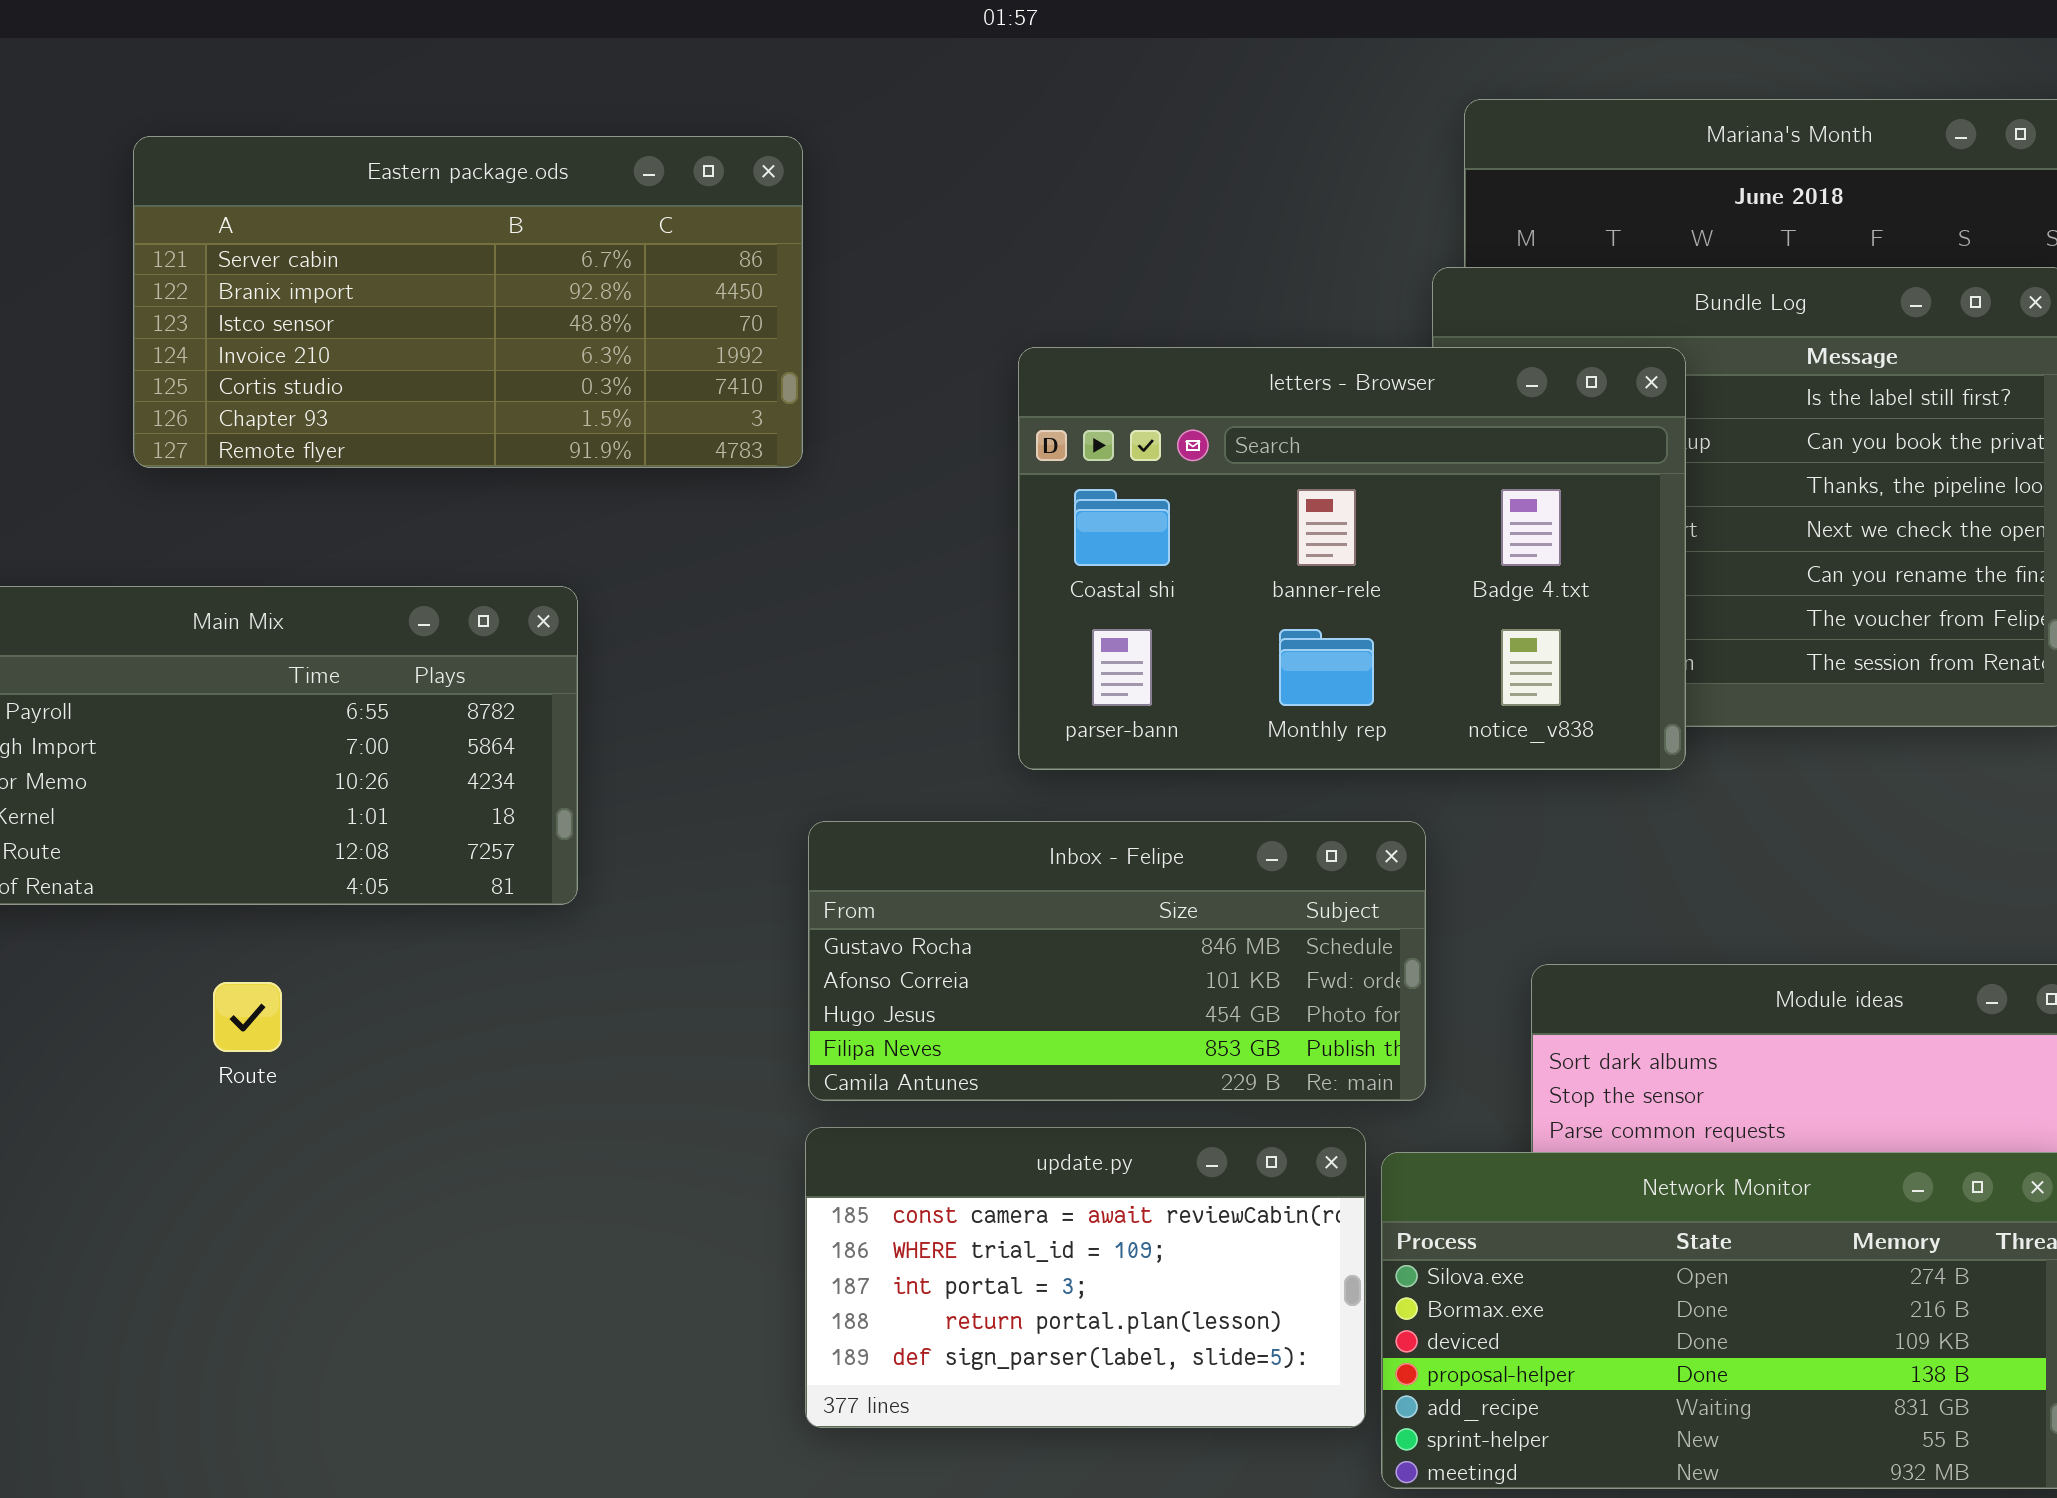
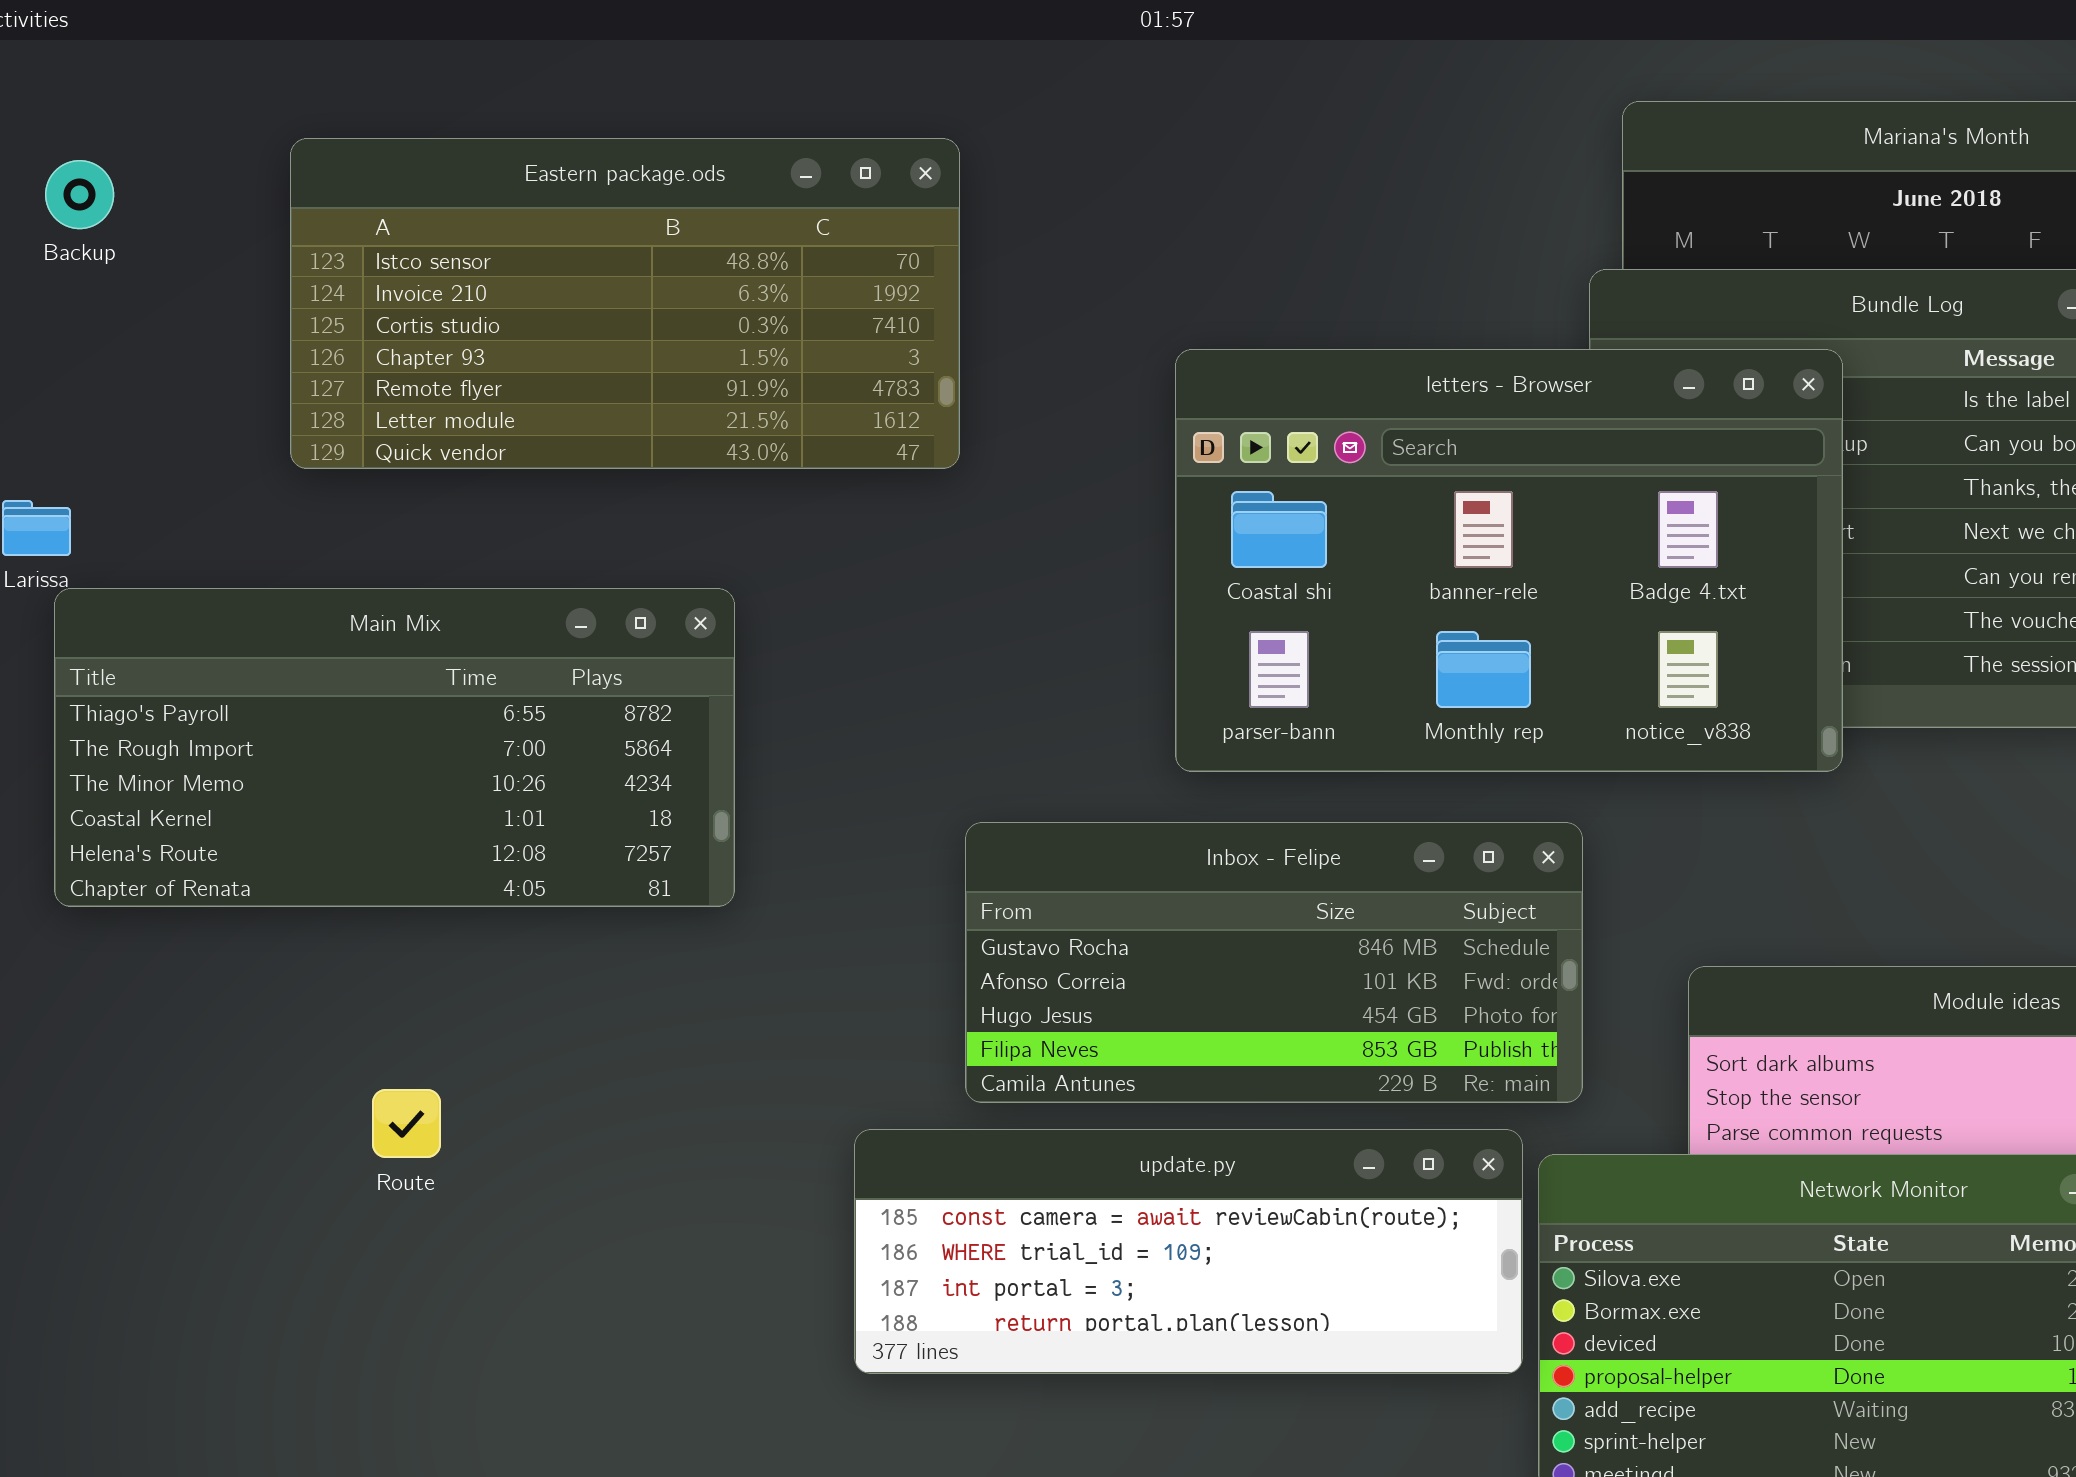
Eastern package.ods: [133,136,803,468] -> [290,138,960,469], scrolled down 2 rows
Route: [213,982,282,1052] -> [372,1089,441,1158], moved
update.py: [805,1127,1366,1428] -> [854,1129,1523,1374], resized

